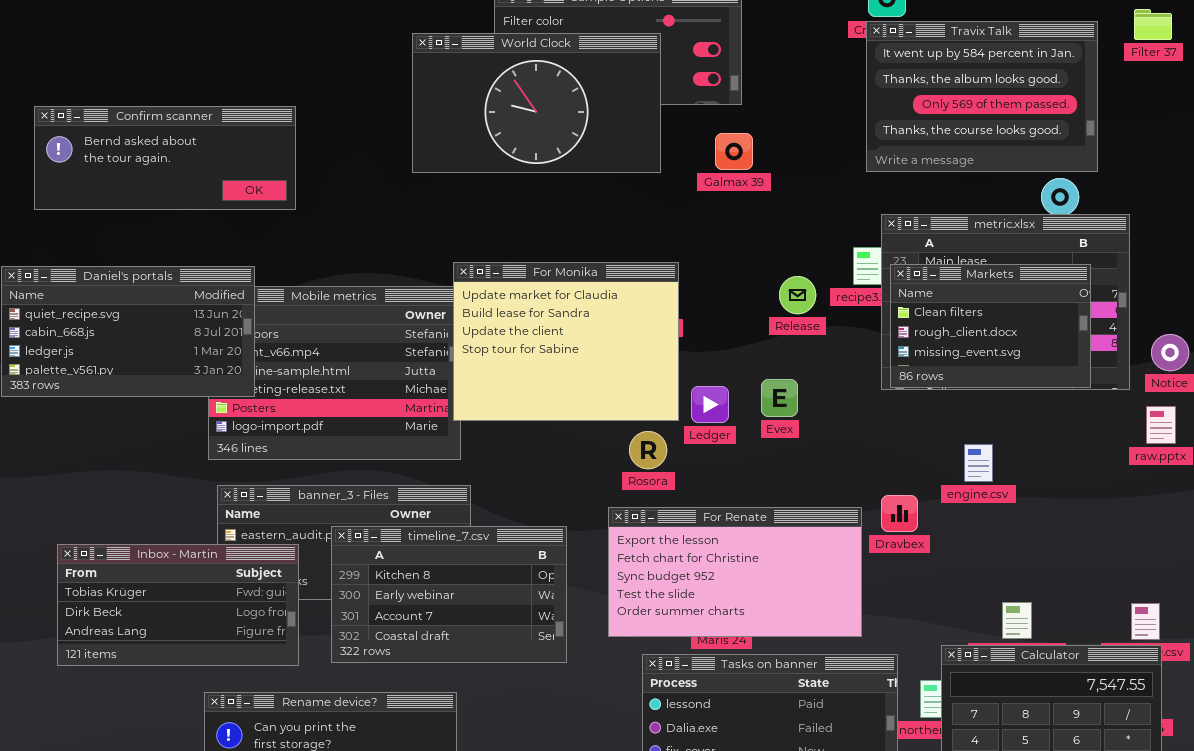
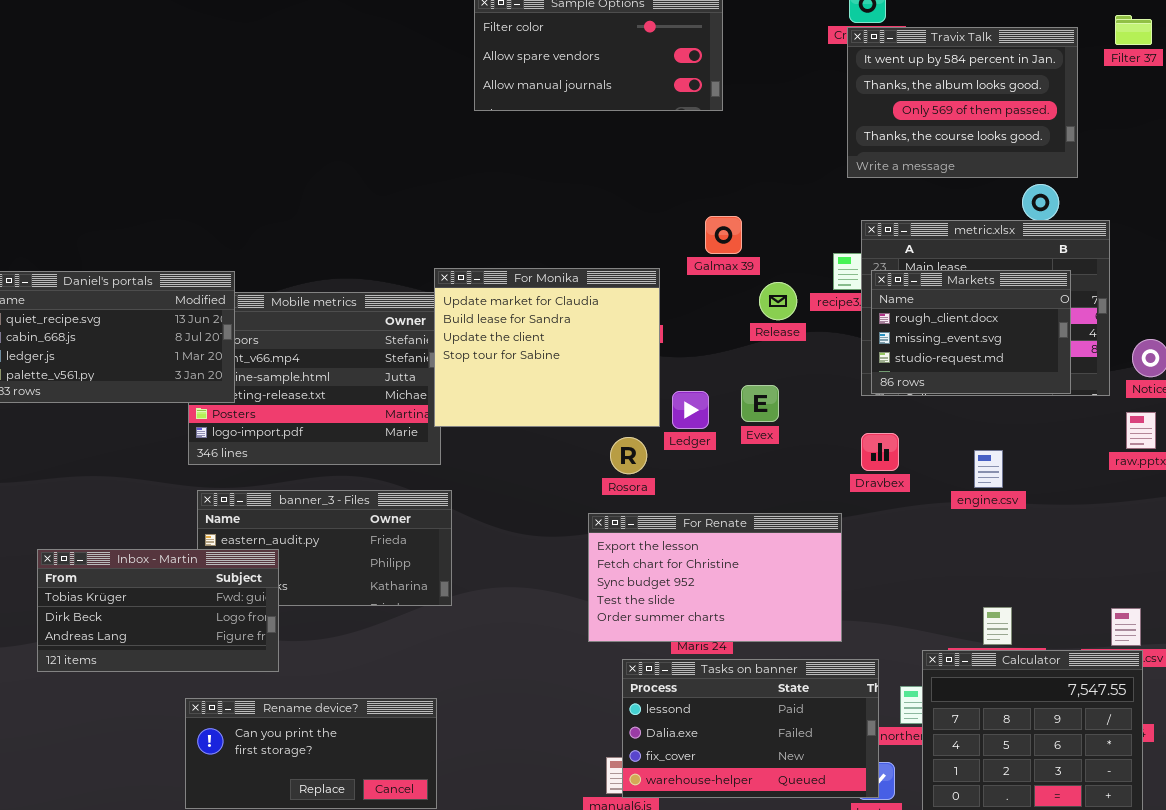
World Clock: [412,33,661,173] -> none, closed
Confirm scanner: [34,106,296,210] -> none, closed
Galmax 39: [715,133,753,170] -> [705,216,742,254], moved
Markets: [890,264,1091,388] -> [871,270,1071,394], scrolled down 1 row
engine.csv: [964,444,993,482] -> [974,450,1003,488], moved
Dravbex: [881,495,918,532] -> [861,433,899,471], moved
timeline_7.csv: [331,526,567,663] -> none, closed

